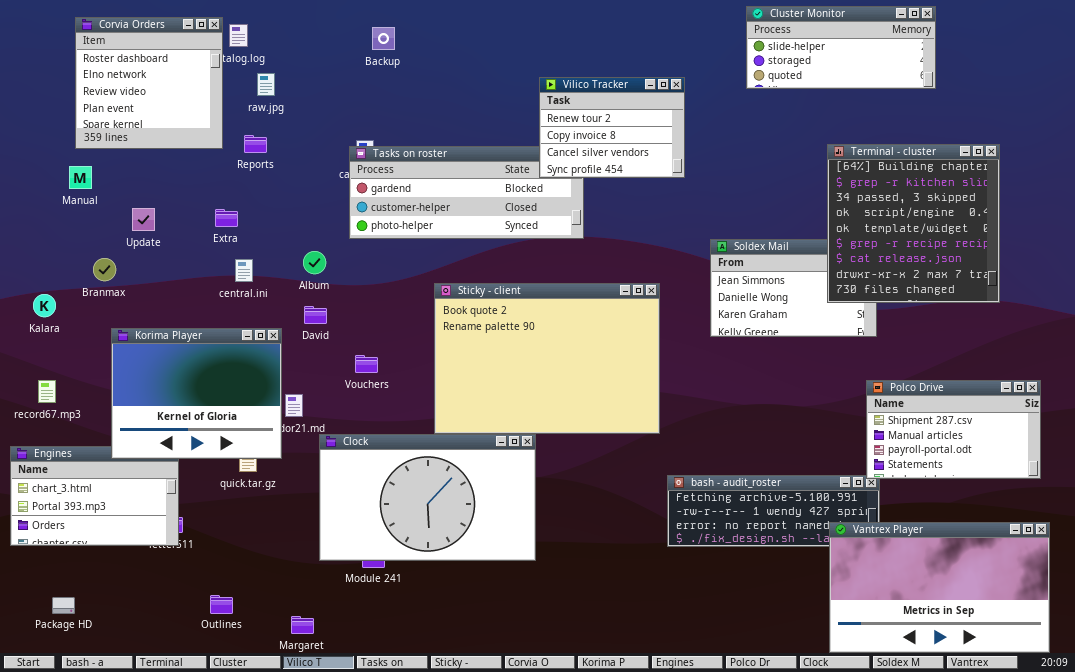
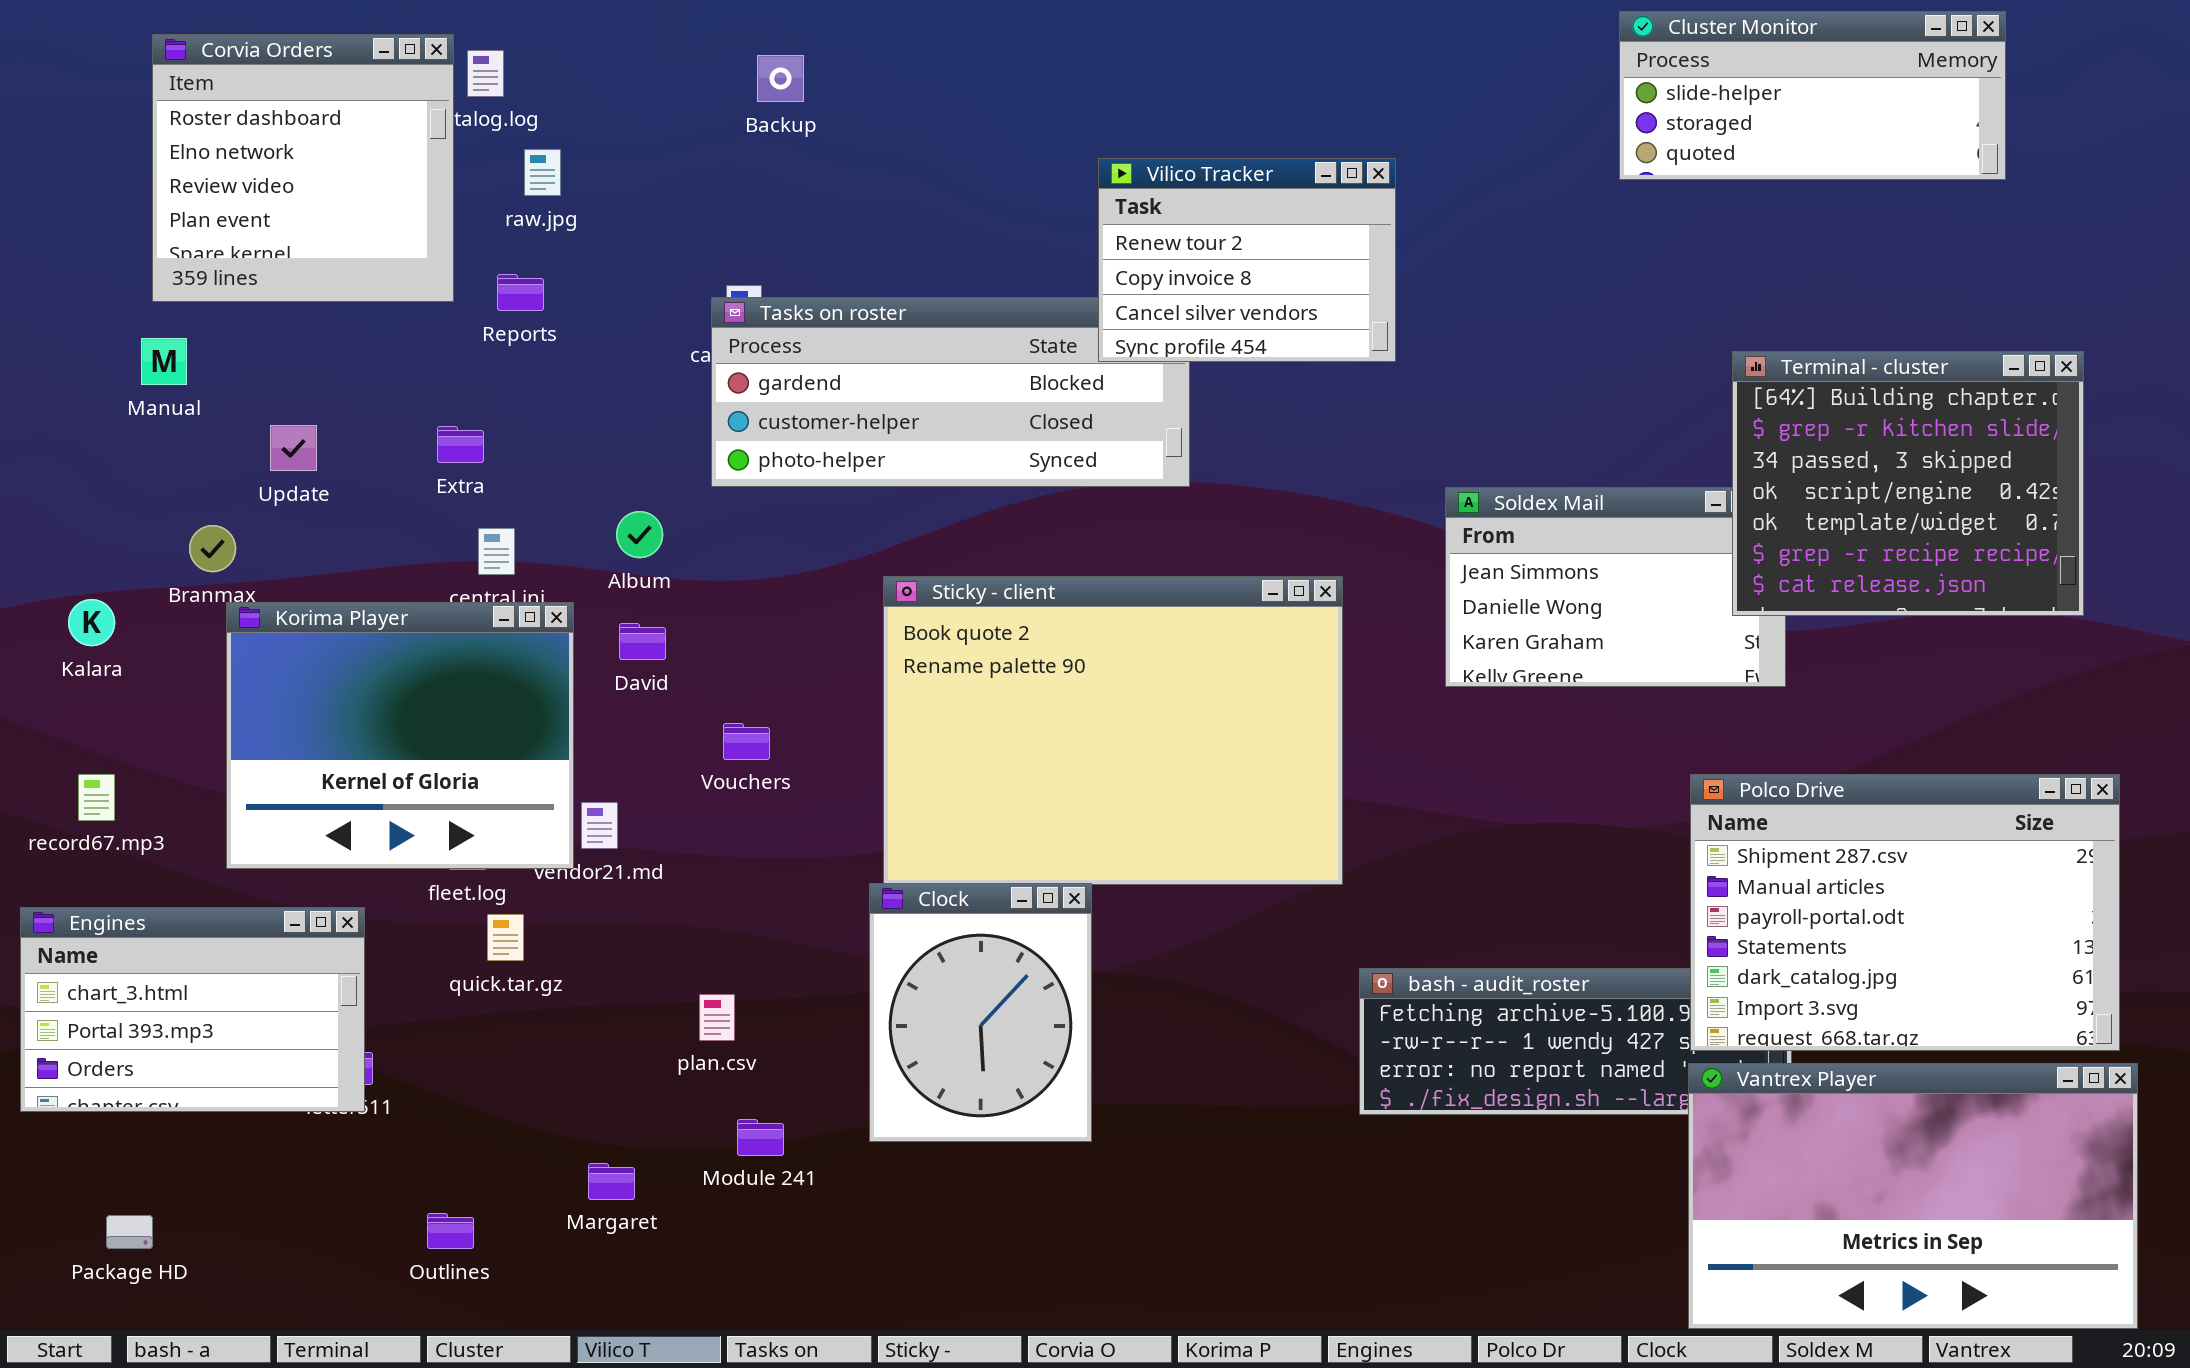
Cluster Monitor: [746,6,936,89] -> [1619,11,2006,180], moved
Terminal - cluster: [827,144,1000,303] -> [1732,351,2084,616], moved, resized
Korima Player: [111,328,282,459] -> [226,602,574,869], moved
Polco Drive: [866,380,1041,479] -> [1690,774,2120,1051], resized
Clock: [319,434,536,561] -> [869,883,1092,1142], resized
Margaret: [291,616,314,634] -> [588,1163,635,1200], moved

